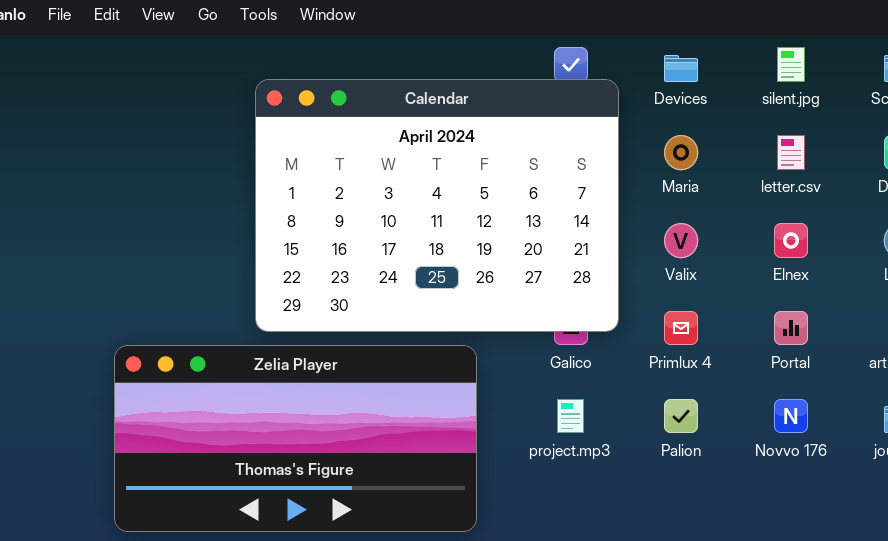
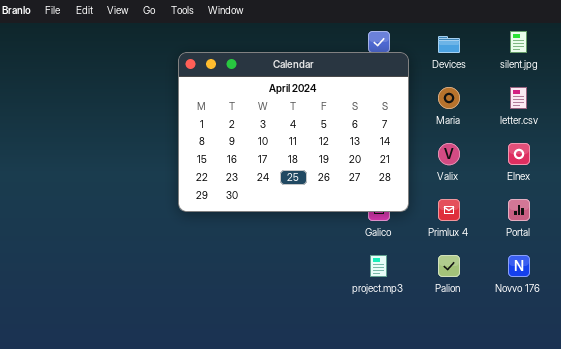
Zelia Player: [114,345,477,532] -> none, closed

